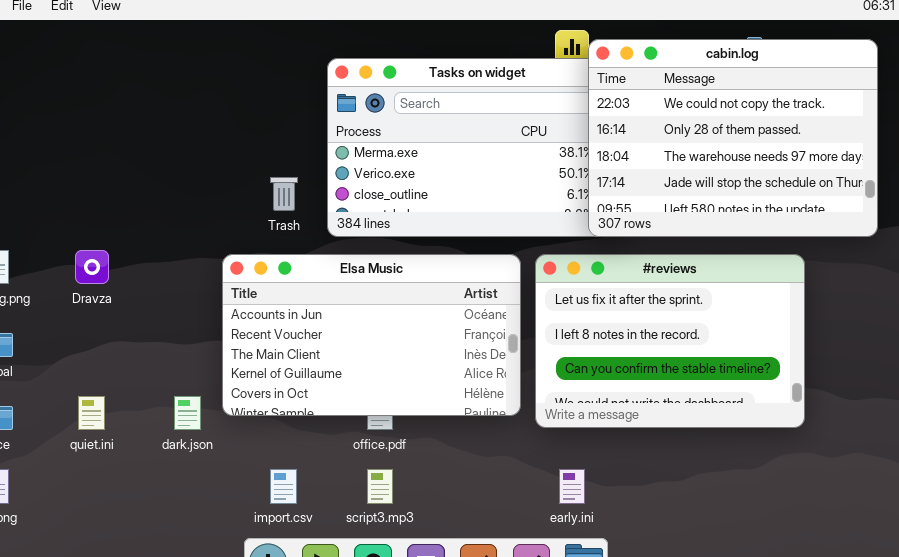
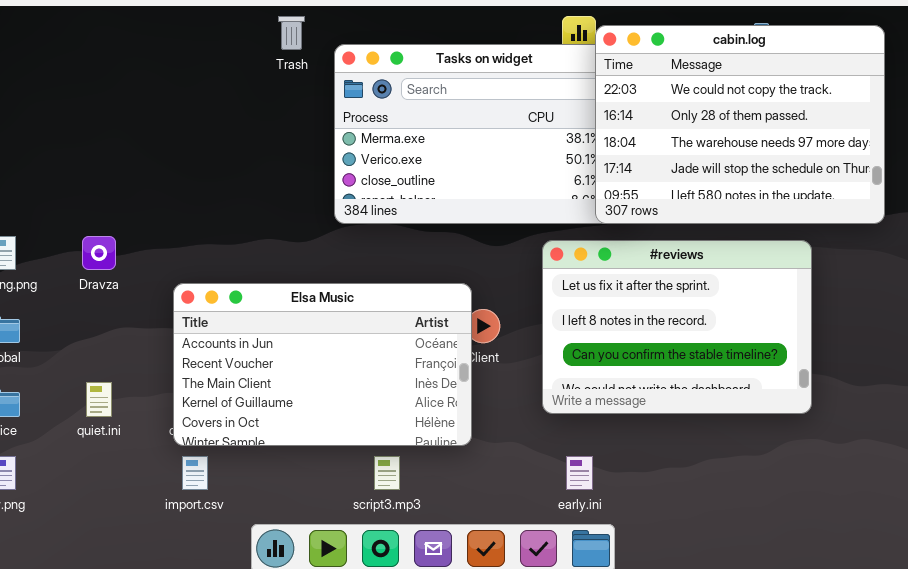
Trash: [270,177,298,211] -> [278,16,305,50], moved
Elsa Music: [222,254,521,416] -> [173,283,472,446], moved
import.csv: [270,469,297,504] -> [182,456,208,490], moved

